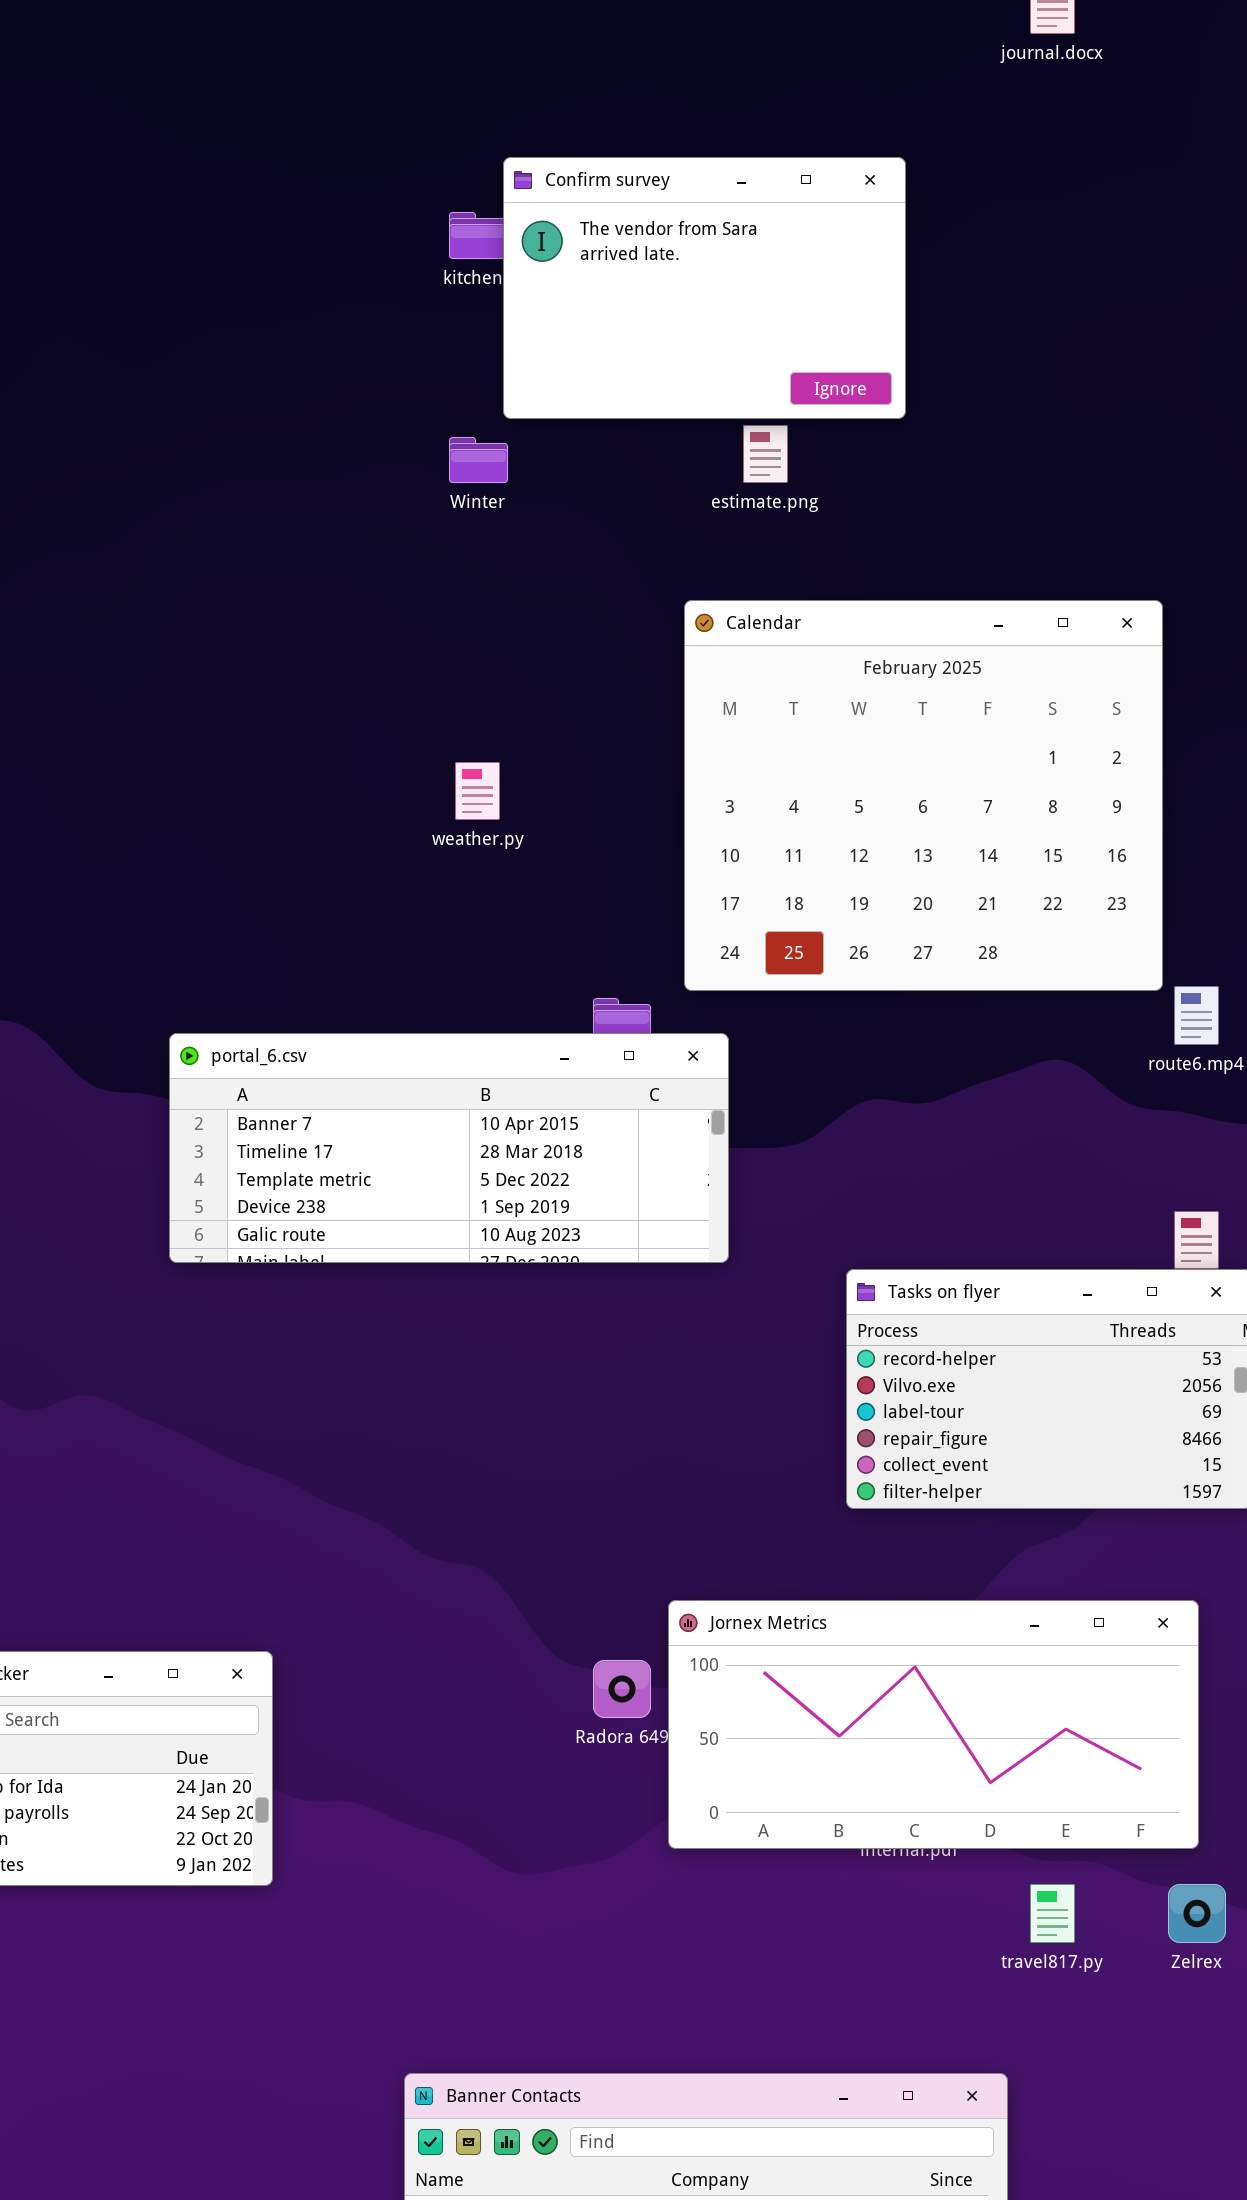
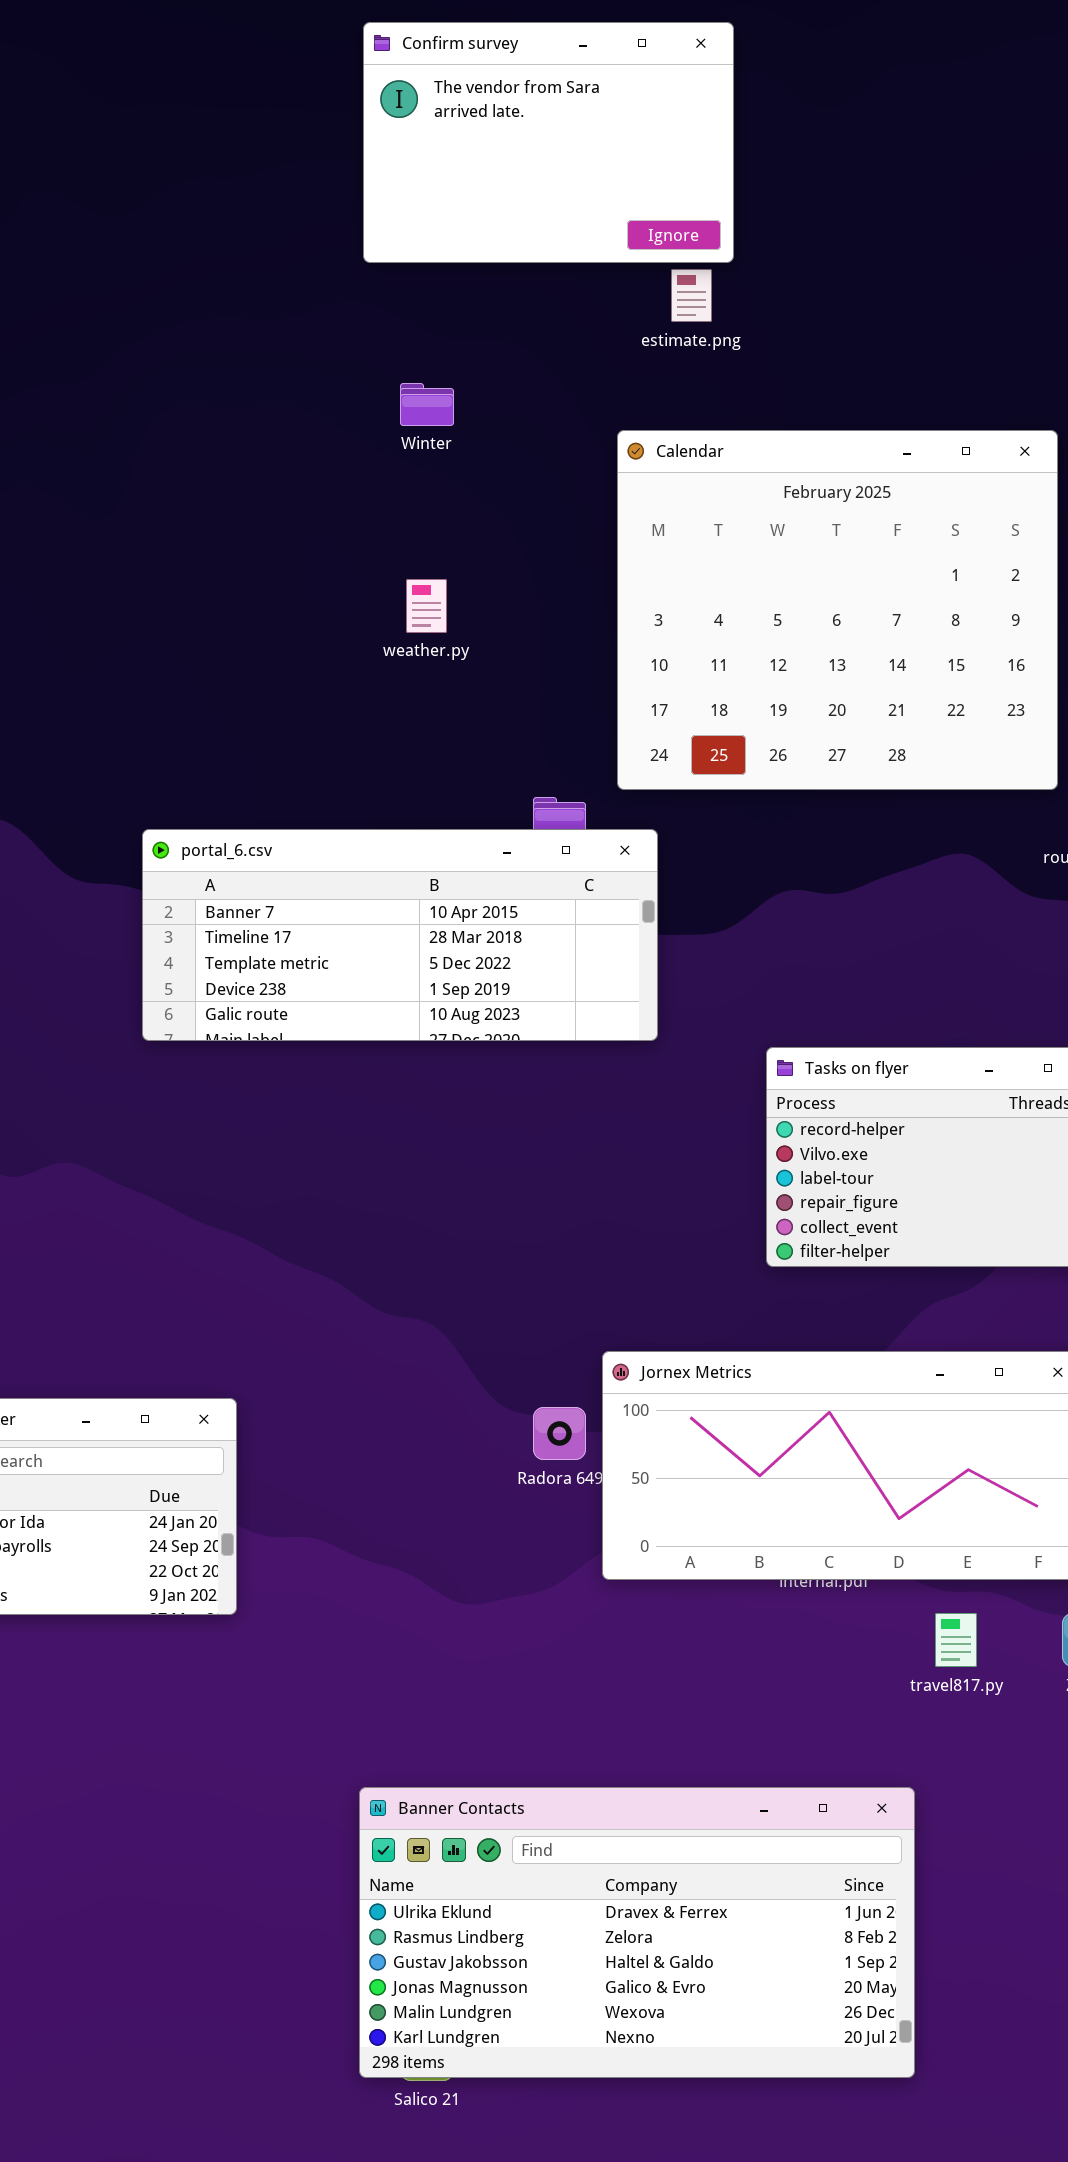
Confirm survey: [503,157,906,419] -> [363,22,734,263], moved
Winter: [449,437,508,483] -> [400,383,454,426], moved

